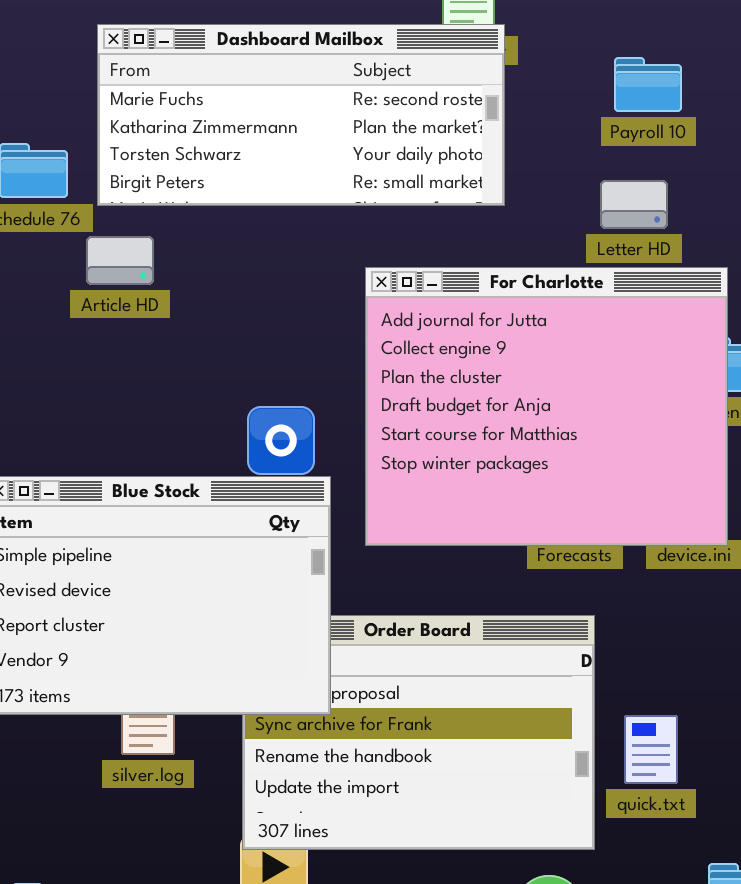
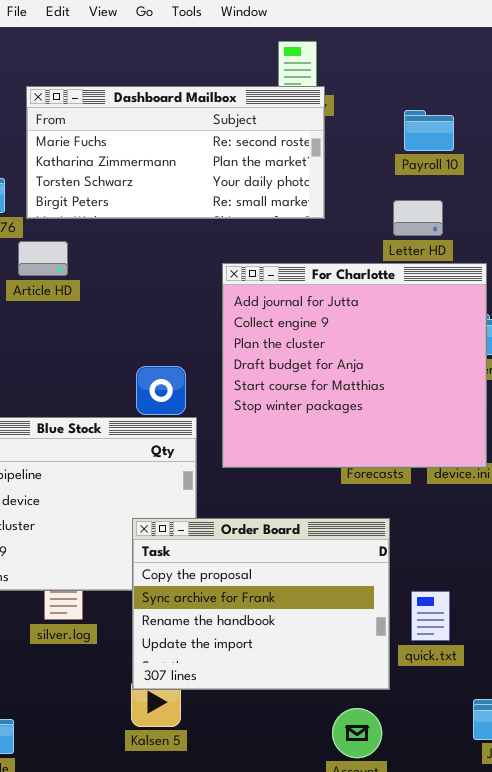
Order Board: [242,615,595,850] -> [132,518,390,690], raised

